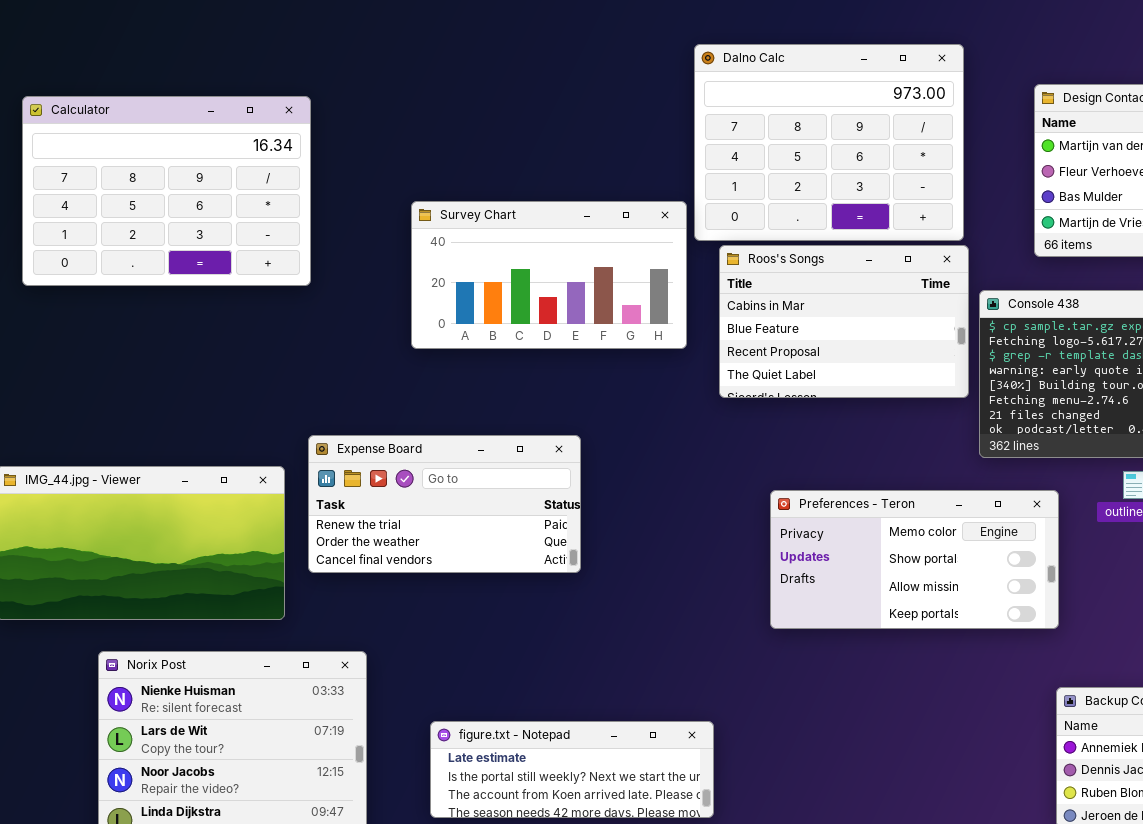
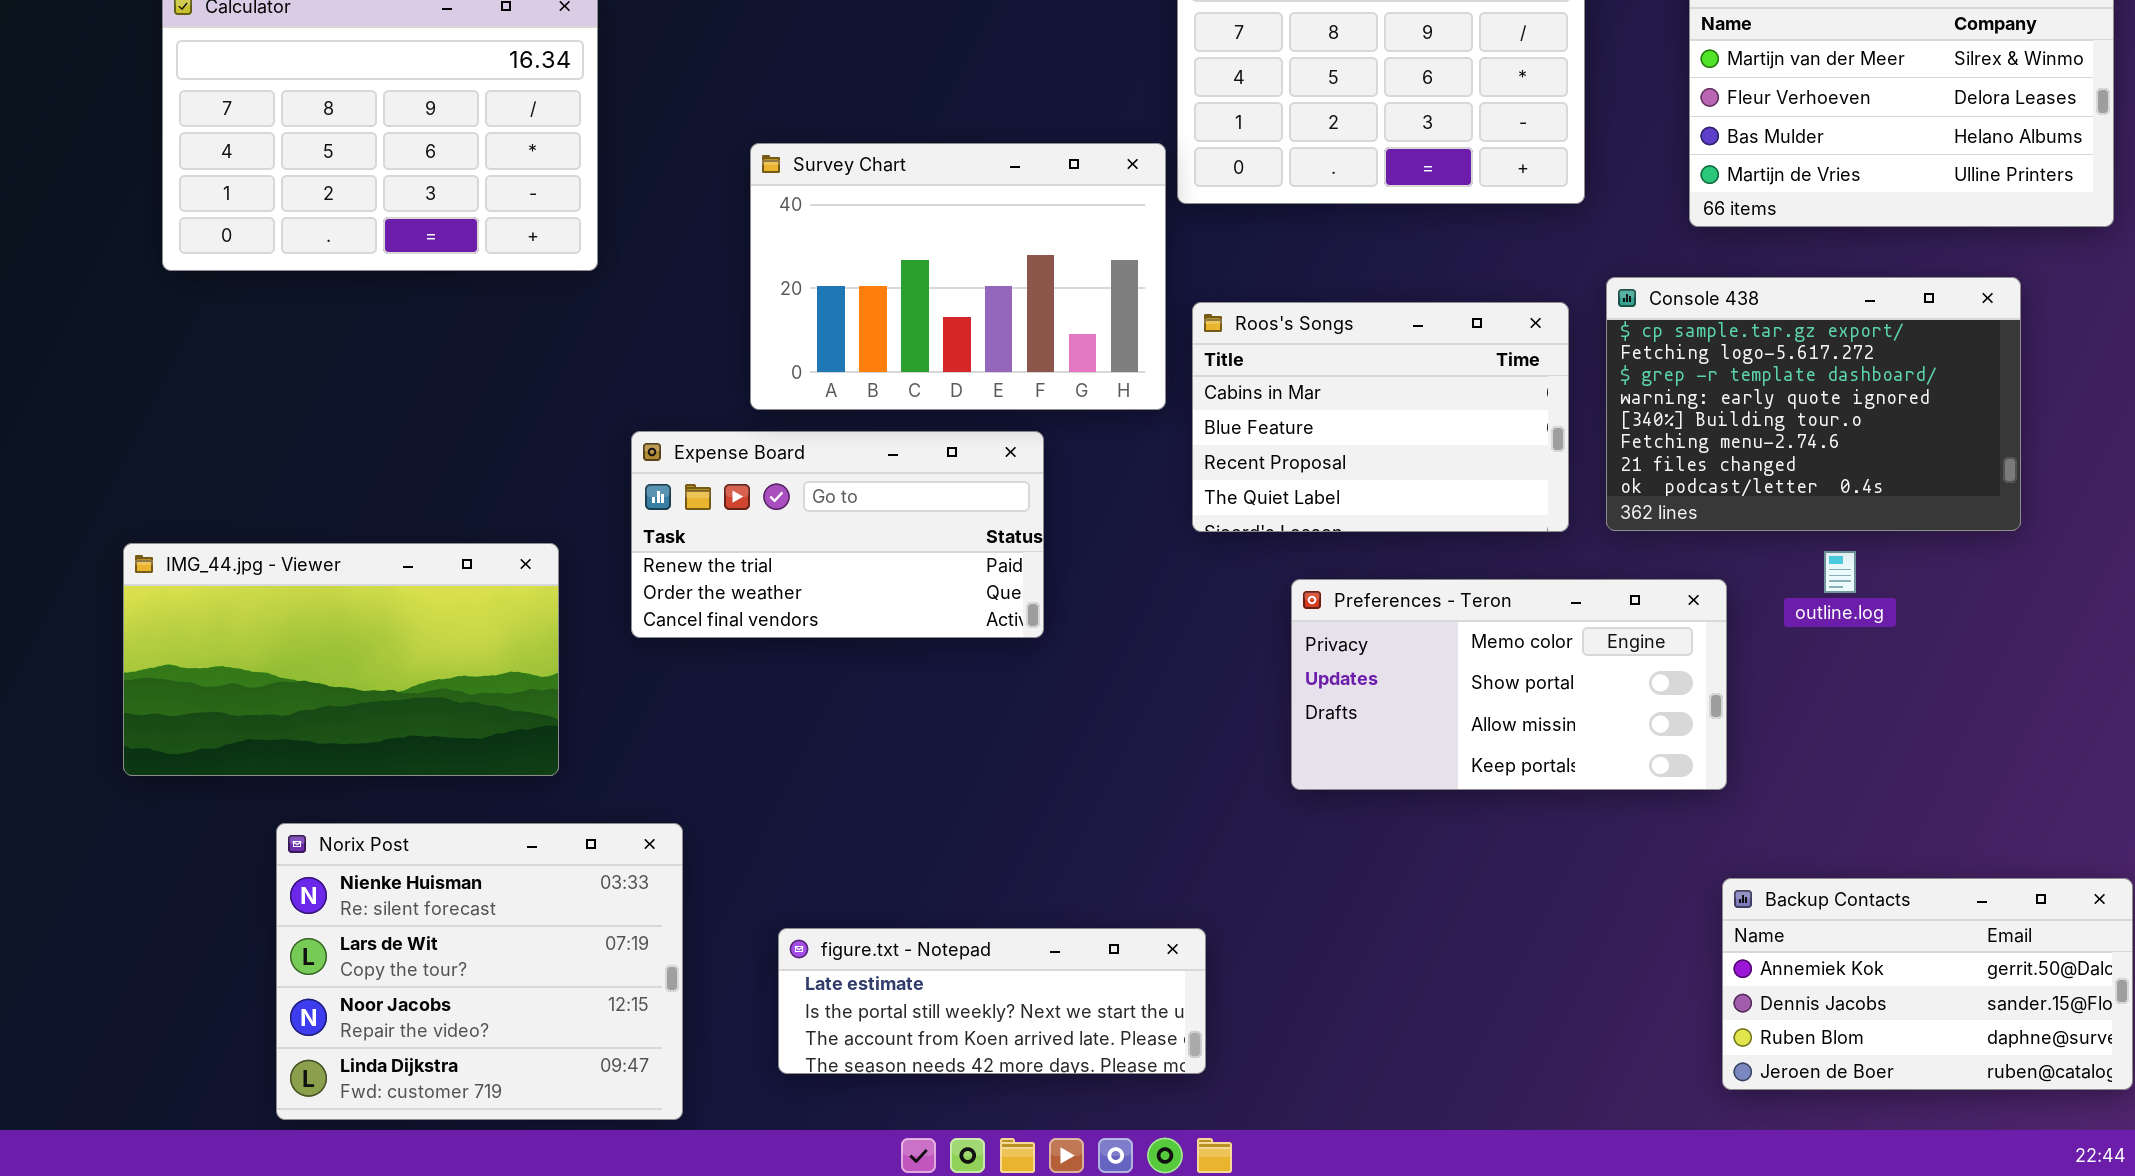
Survey Chart: [411,201,687,349] -> [750,143,1166,410], resized
Roos's Songs: [719,245,969,398] -> [1192,302,1569,532], moved
Expense Board: [308,435,581,573] -> [631,431,1044,638], moved

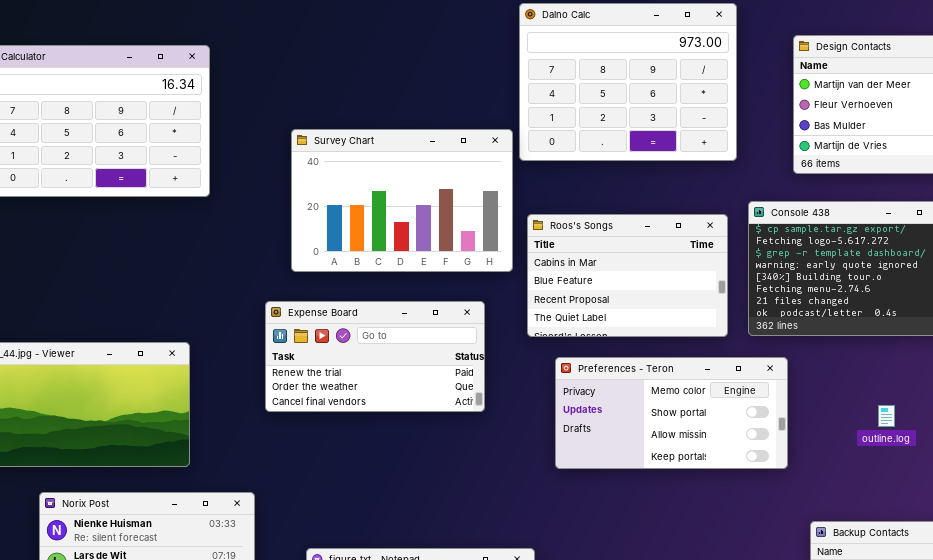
Expense Board: [631,431,1044,638] -> [265,301,485,412], moved
outline.log: [1824,551,1856,593] -> [878,405,895,427], moved
Preferences - Teron: [1291,579,1727,790] -> [555,357,788,469], moved

